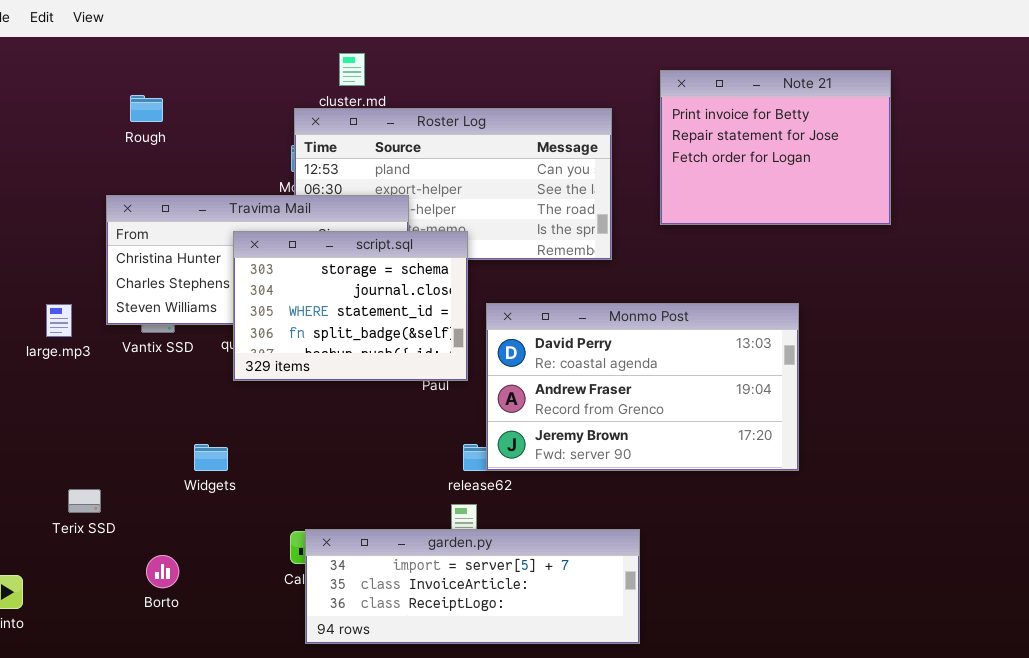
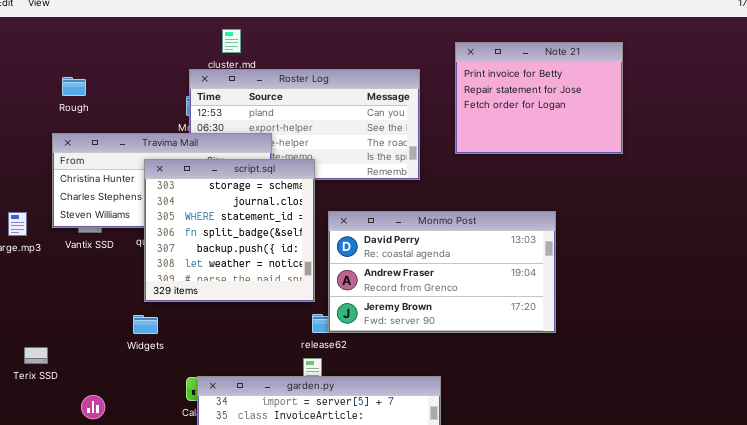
Rough: [130,95,163,122] -> [62,77,86,96], moved
script.sql: [233,231,468,381] -> [144,159,315,302], resized
Widgets: [194,444,228,471] -> [133,315,158,334], moved

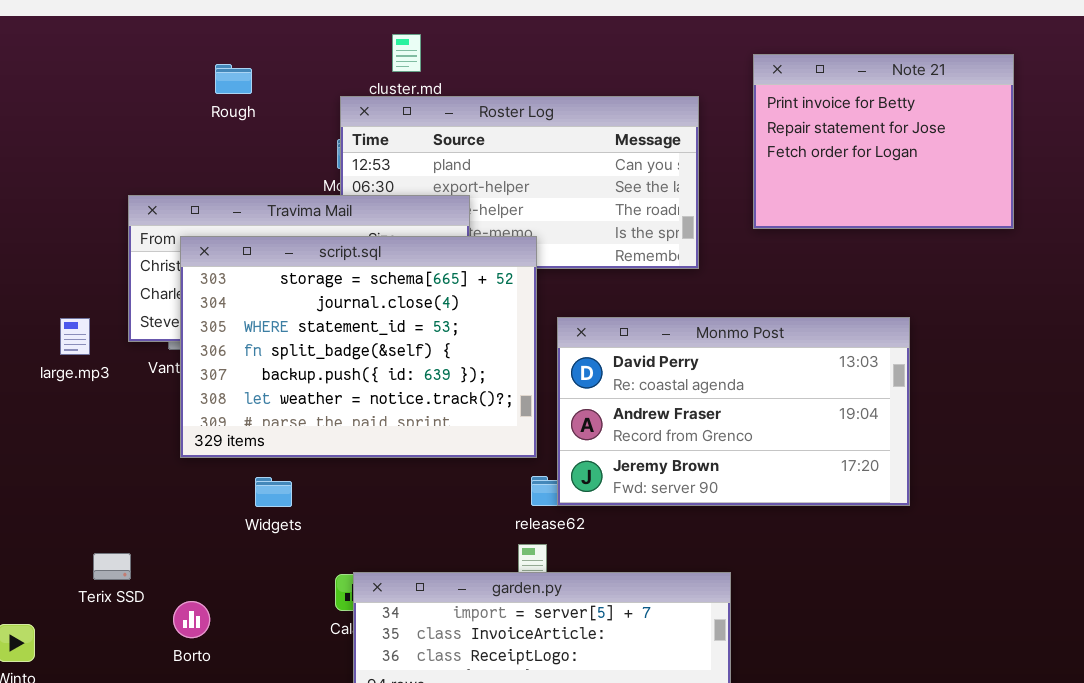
Rough: [62,77,86,96] -> [215,64,252,94], moved
script.sql: [144,159,315,302] -> [180,236,537,458], resized
Terix SSD: [24,347,48,364] -> [93,553,131,580], moved

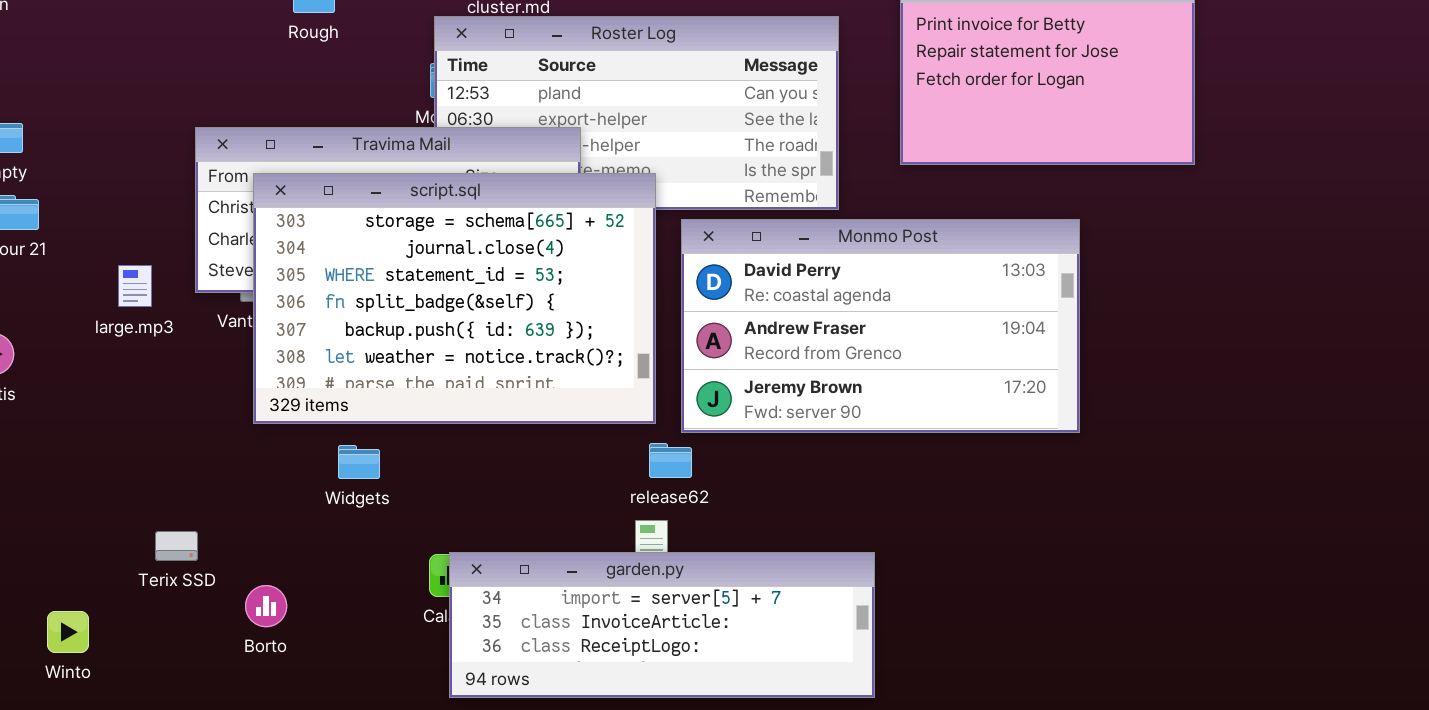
Monmo Post: [557,317,910,506] -> [681,219,1080,433], moved

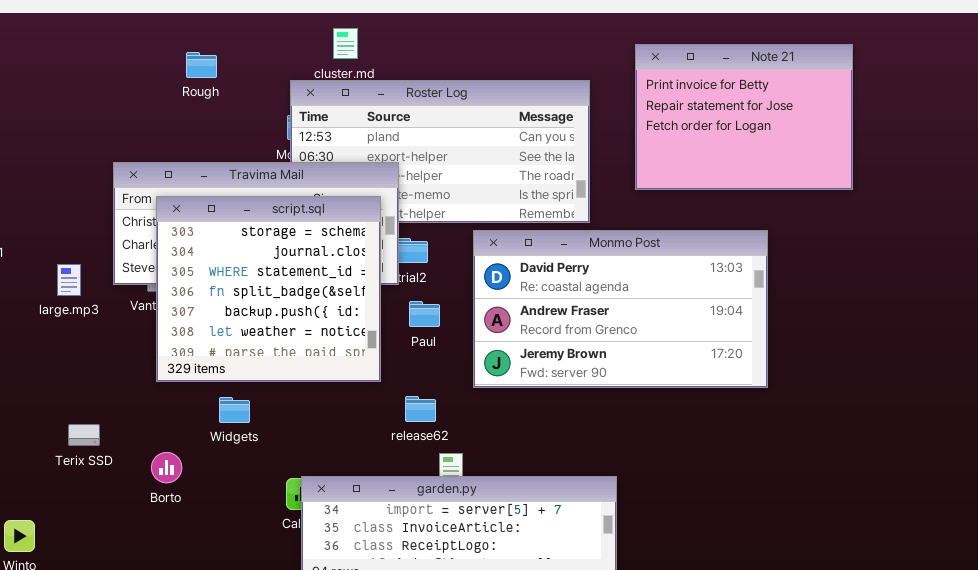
script.sql: [253,173,656,424] -> [156,196,381,382], resized
release62: [649,443,692,478] -> [405,396,436,422], moved
Terix SSD: [155,531,198,561] -> [68,424,100,446], moved
Borto: [245,585,287,627] -> [151,452,182,483], moved

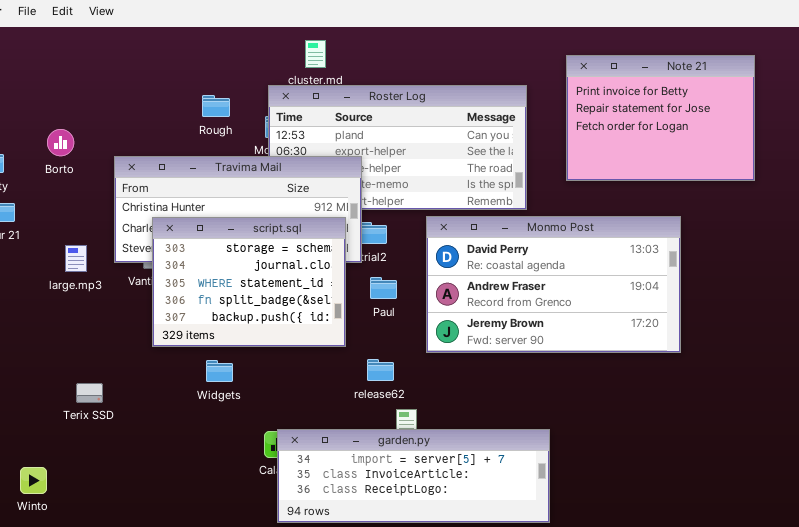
Rough: [186,52,217,78] -> [202,95,230,117], moved
script.sql: [156,196,381,382] -> [152,217,346,347], resized
Borto: [151,452,182,483] -> [47,129,74,156], moved

